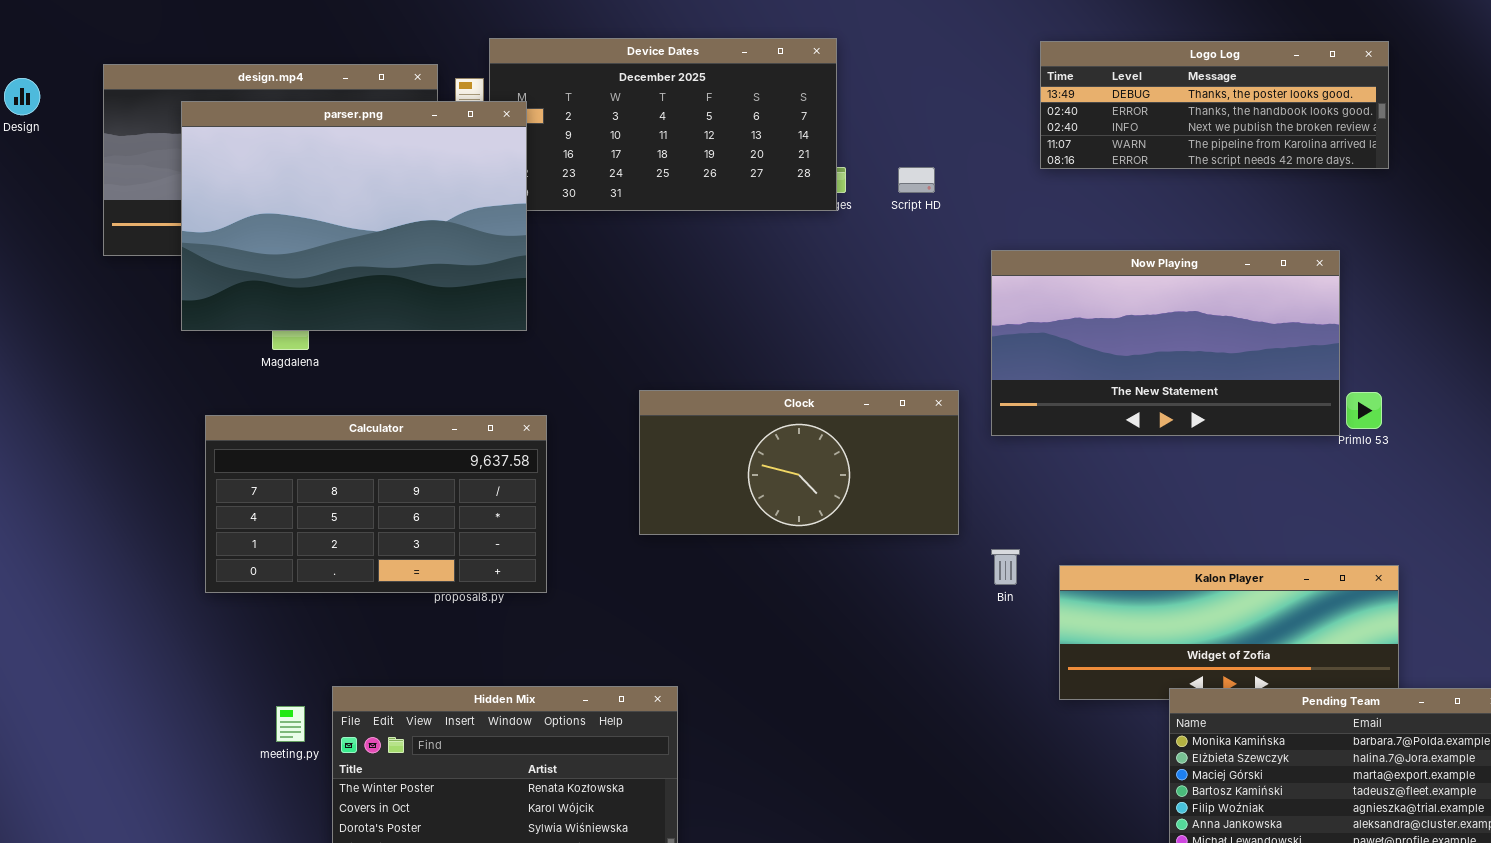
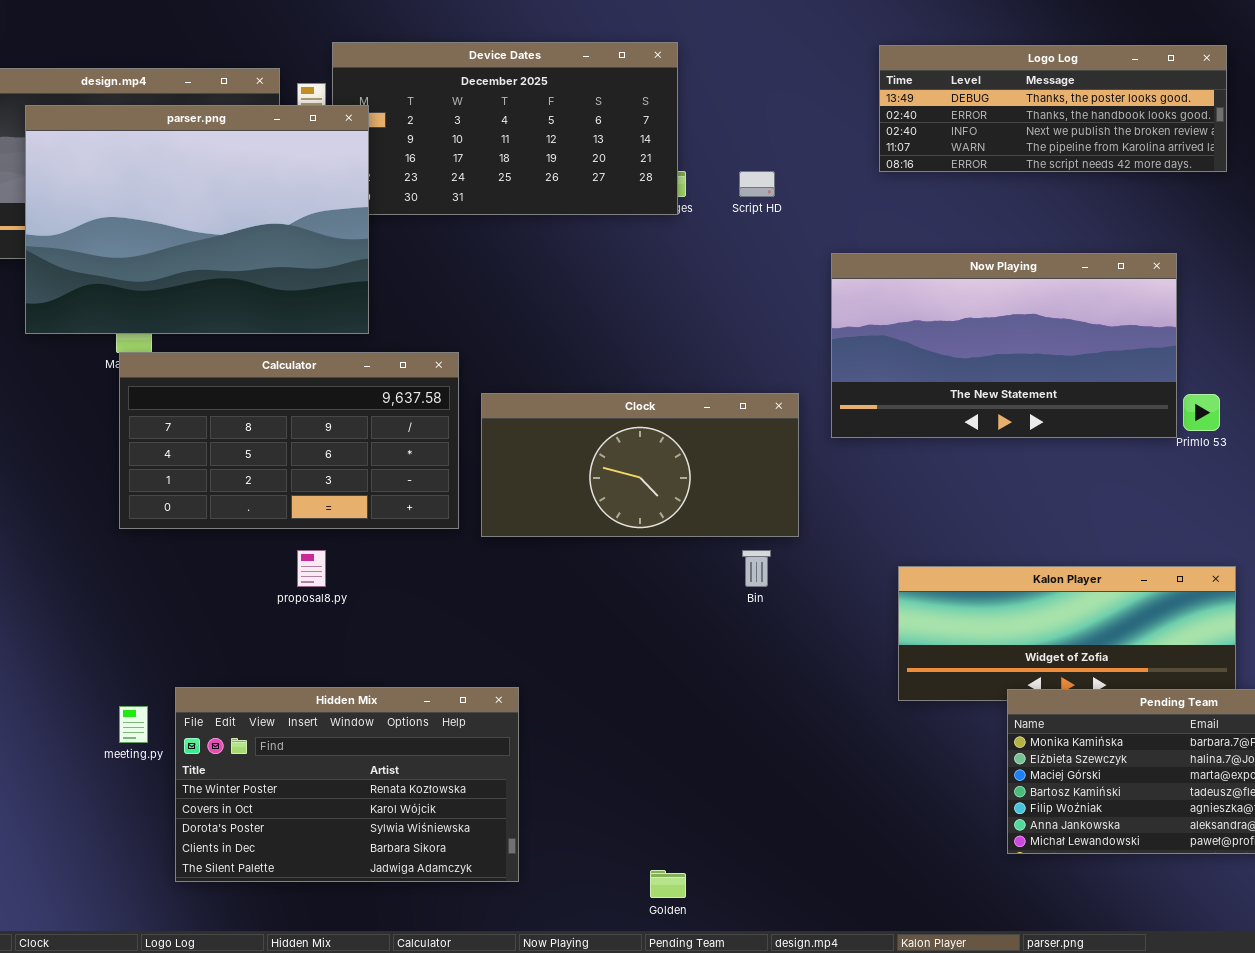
Calculator: [205,415,547,593] -> [119,352,459,529], moved
Bin: [991,549,1020,585] -> [742,550,771,587], moved

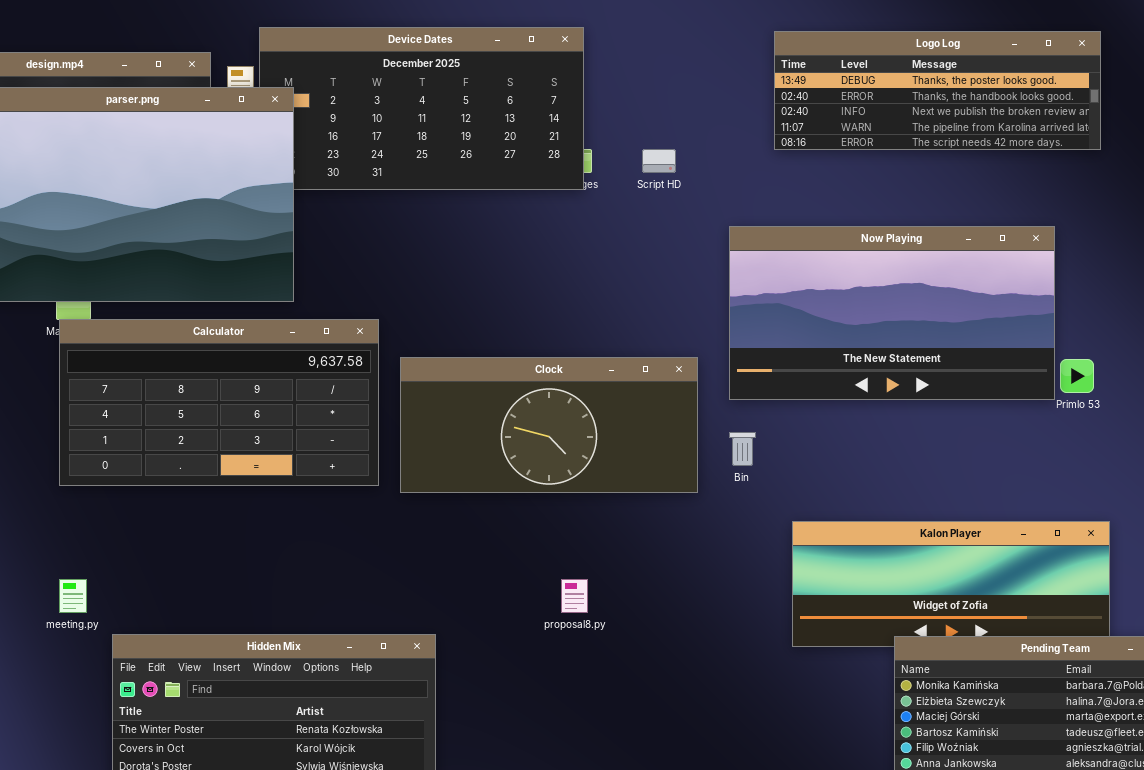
proposal8.py: [297,550,326,587] -> [561,579,588,613], moved
Bin: [742,550,771,587] -> [729,432,756,466], moved
meeting.py: [119,706,148,743] -> [59,579,87,613], moved

